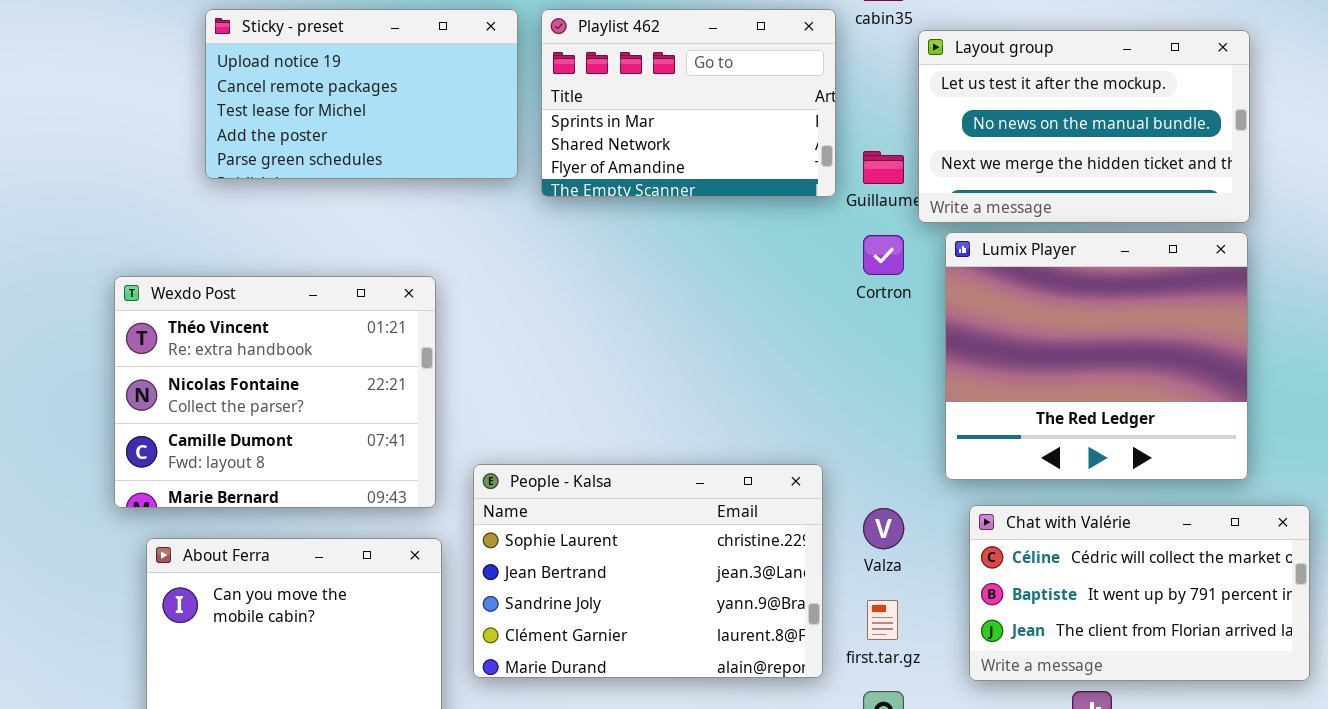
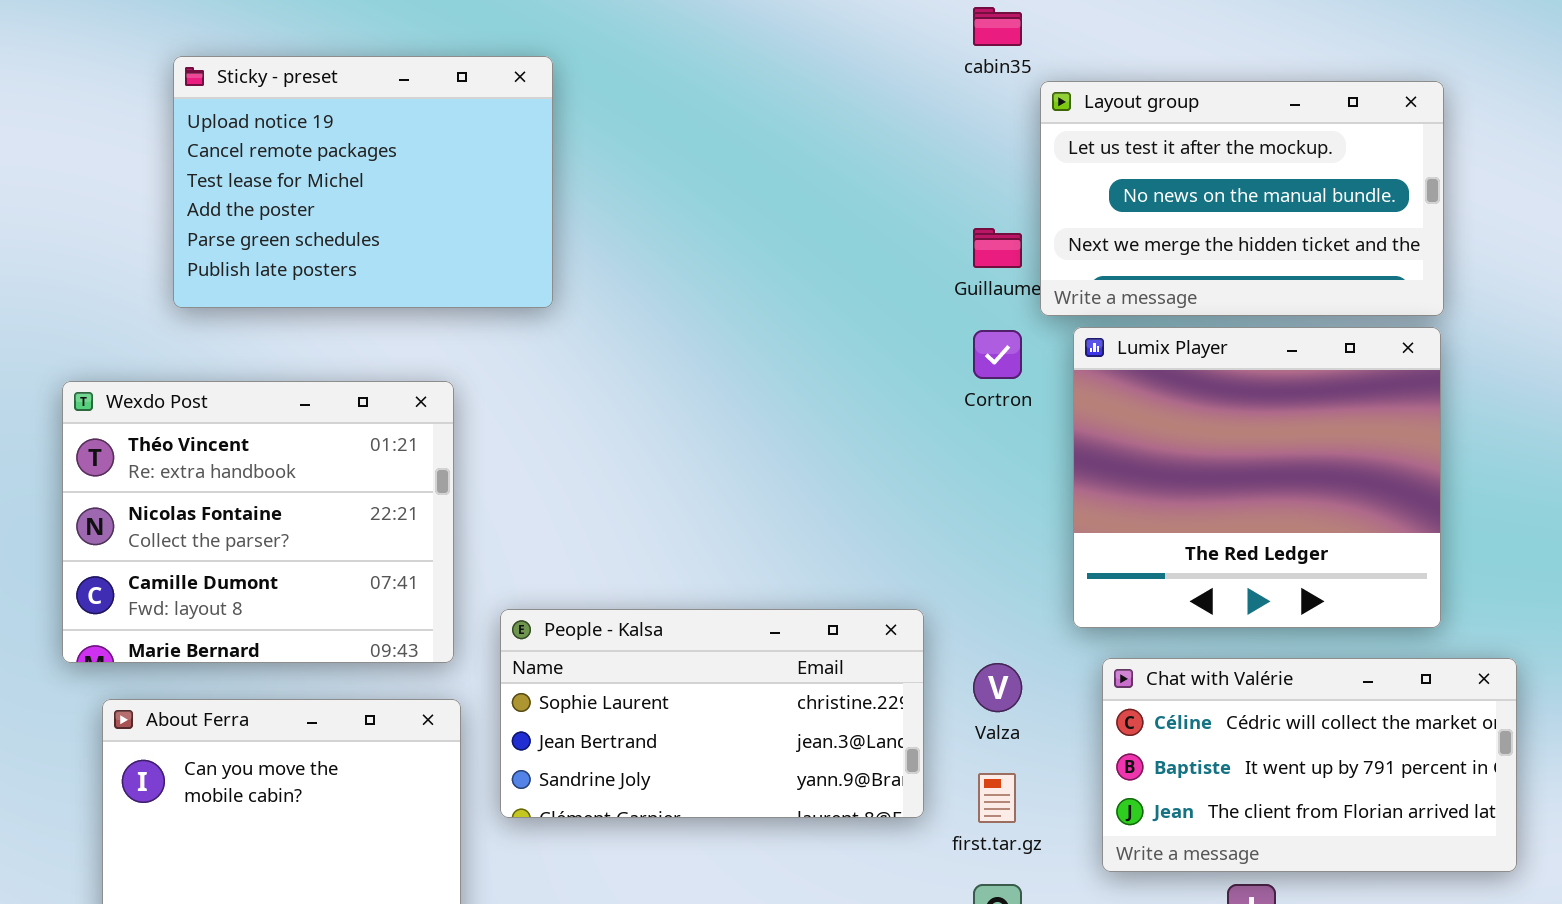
Sticky - preset: [205,9,518,179] -> [173,56,553,308], resized
Playlist 462: [541,9,836,197] -> none, closed
People - Kalsa: [473,464,823,678] -> [500,609,924,818], resized

